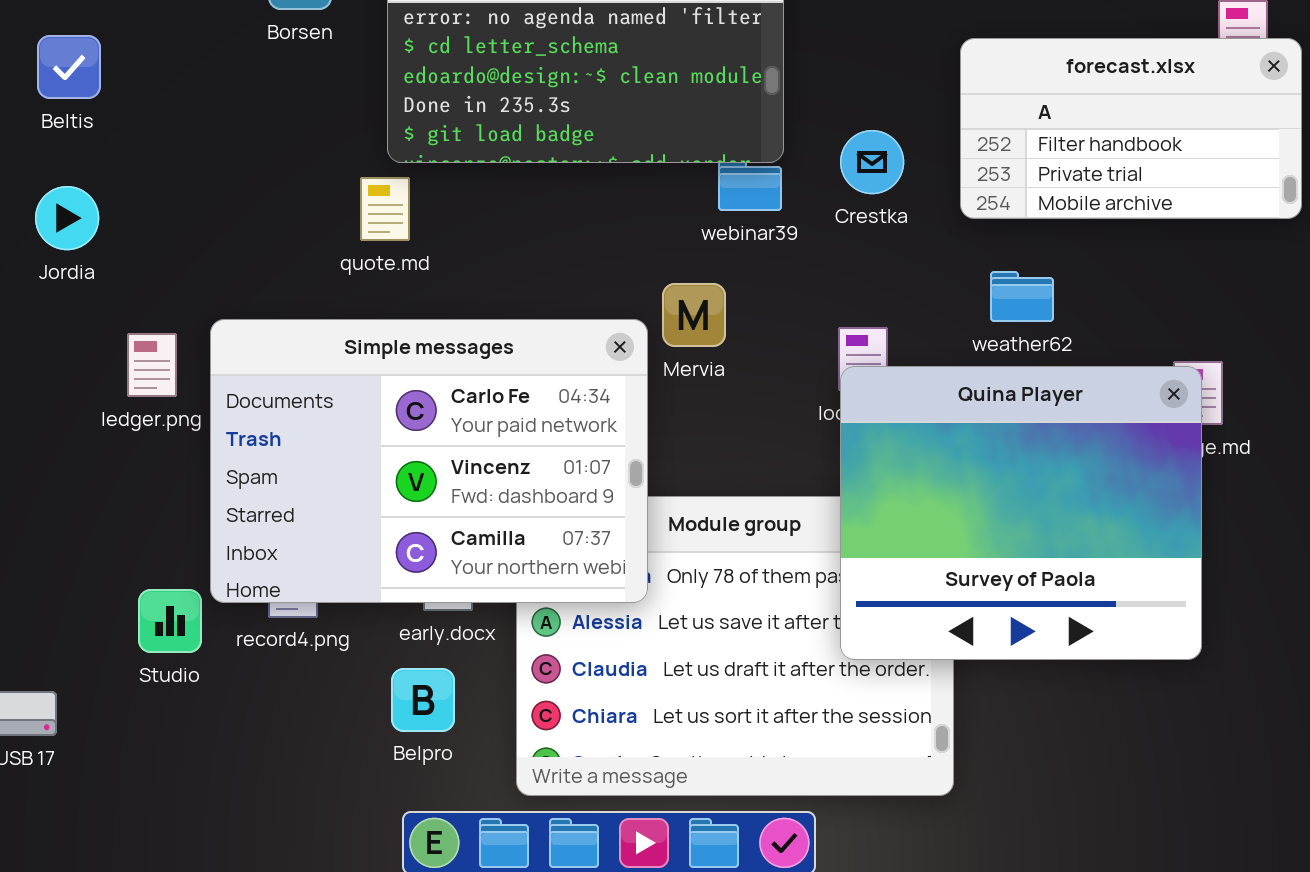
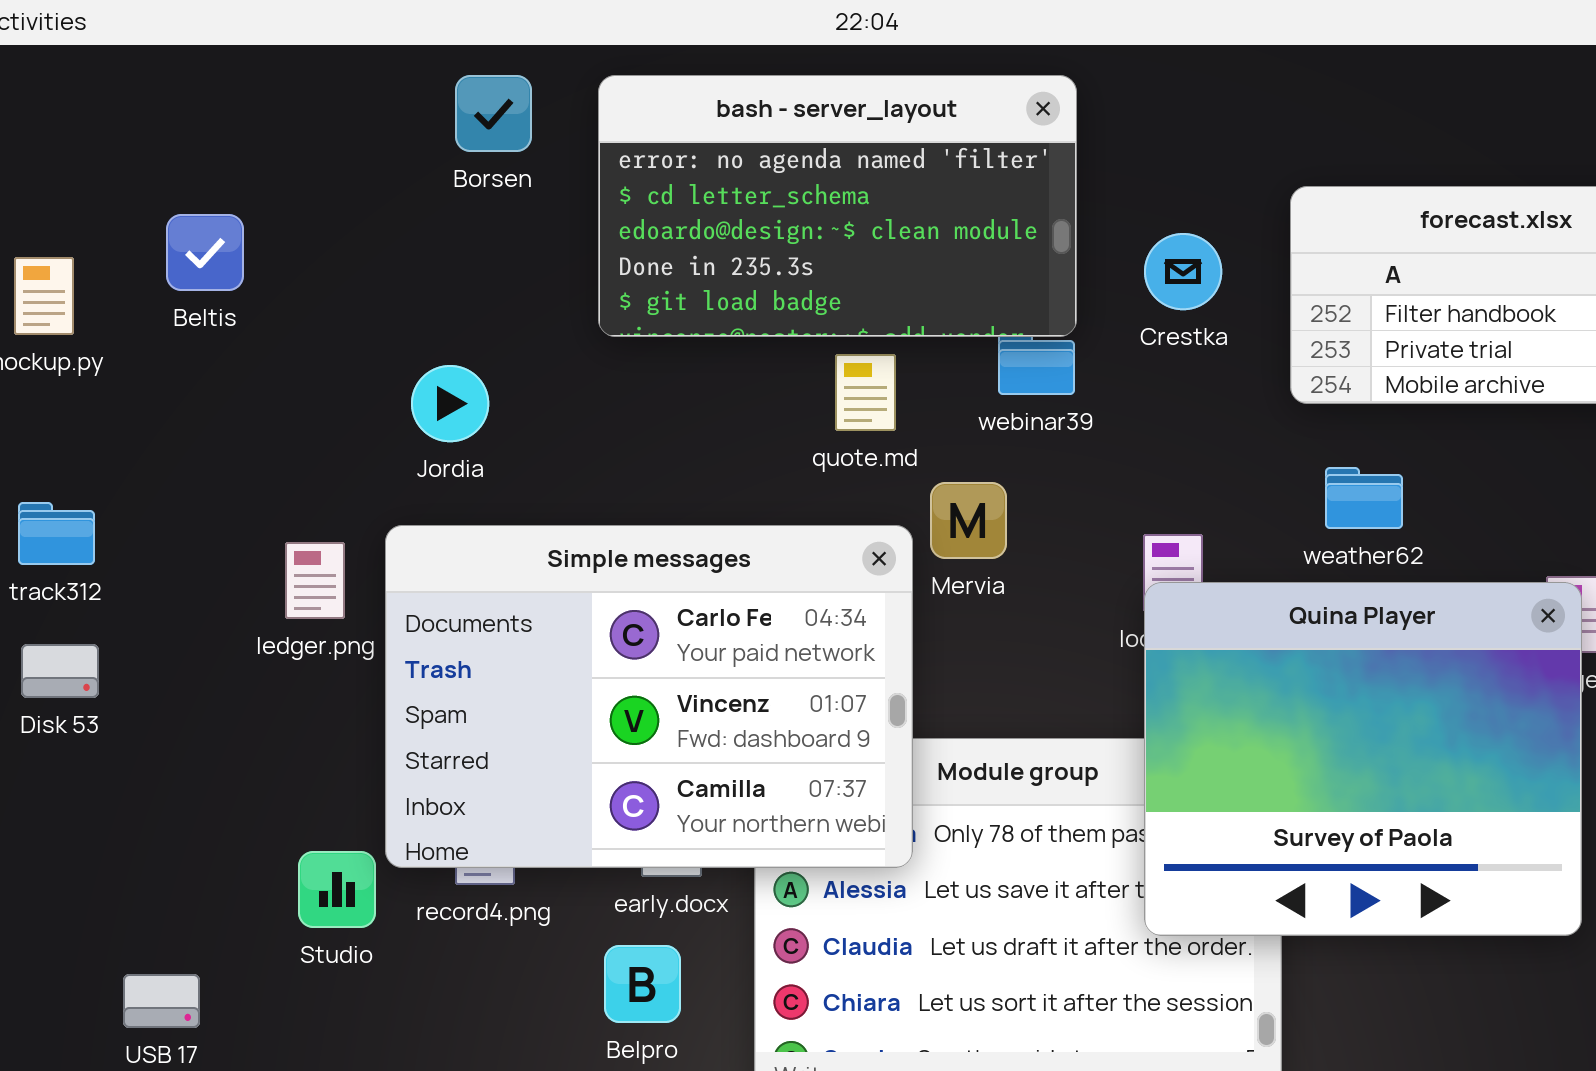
Beltis: [37,35,101,99] -> [166,214,244,291], moved
Crestka: [840,130,904,194] -> [1144,233,1222,310], moved
quote.md: [360,177,410,241] -> [835,354,896,431], moved
Jordia: [35,186,99,250] -> [411,365,489,442], moved

